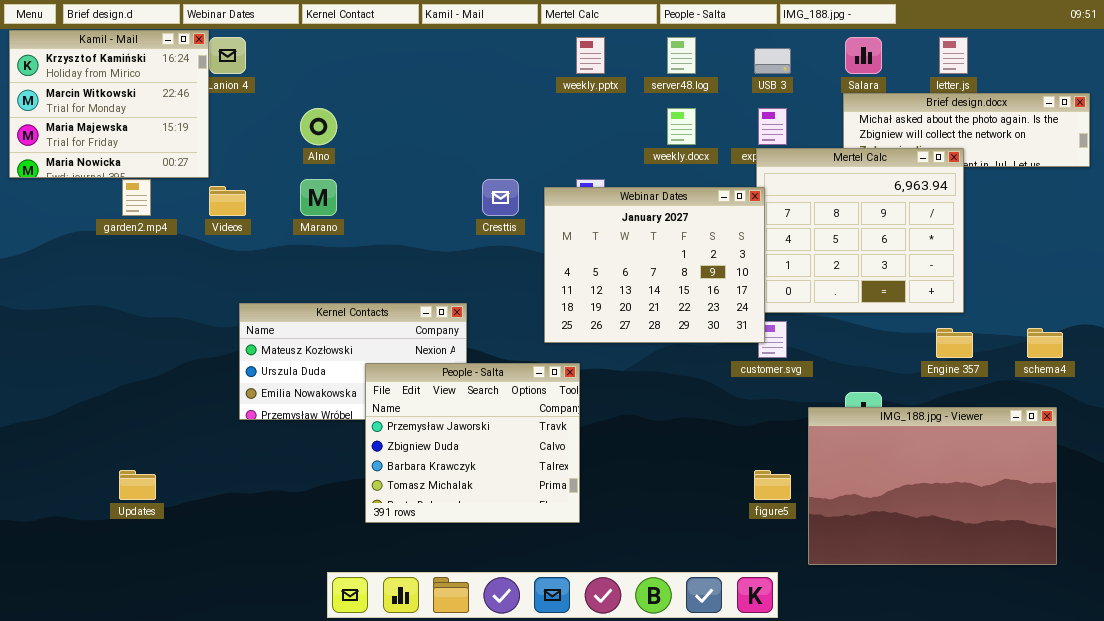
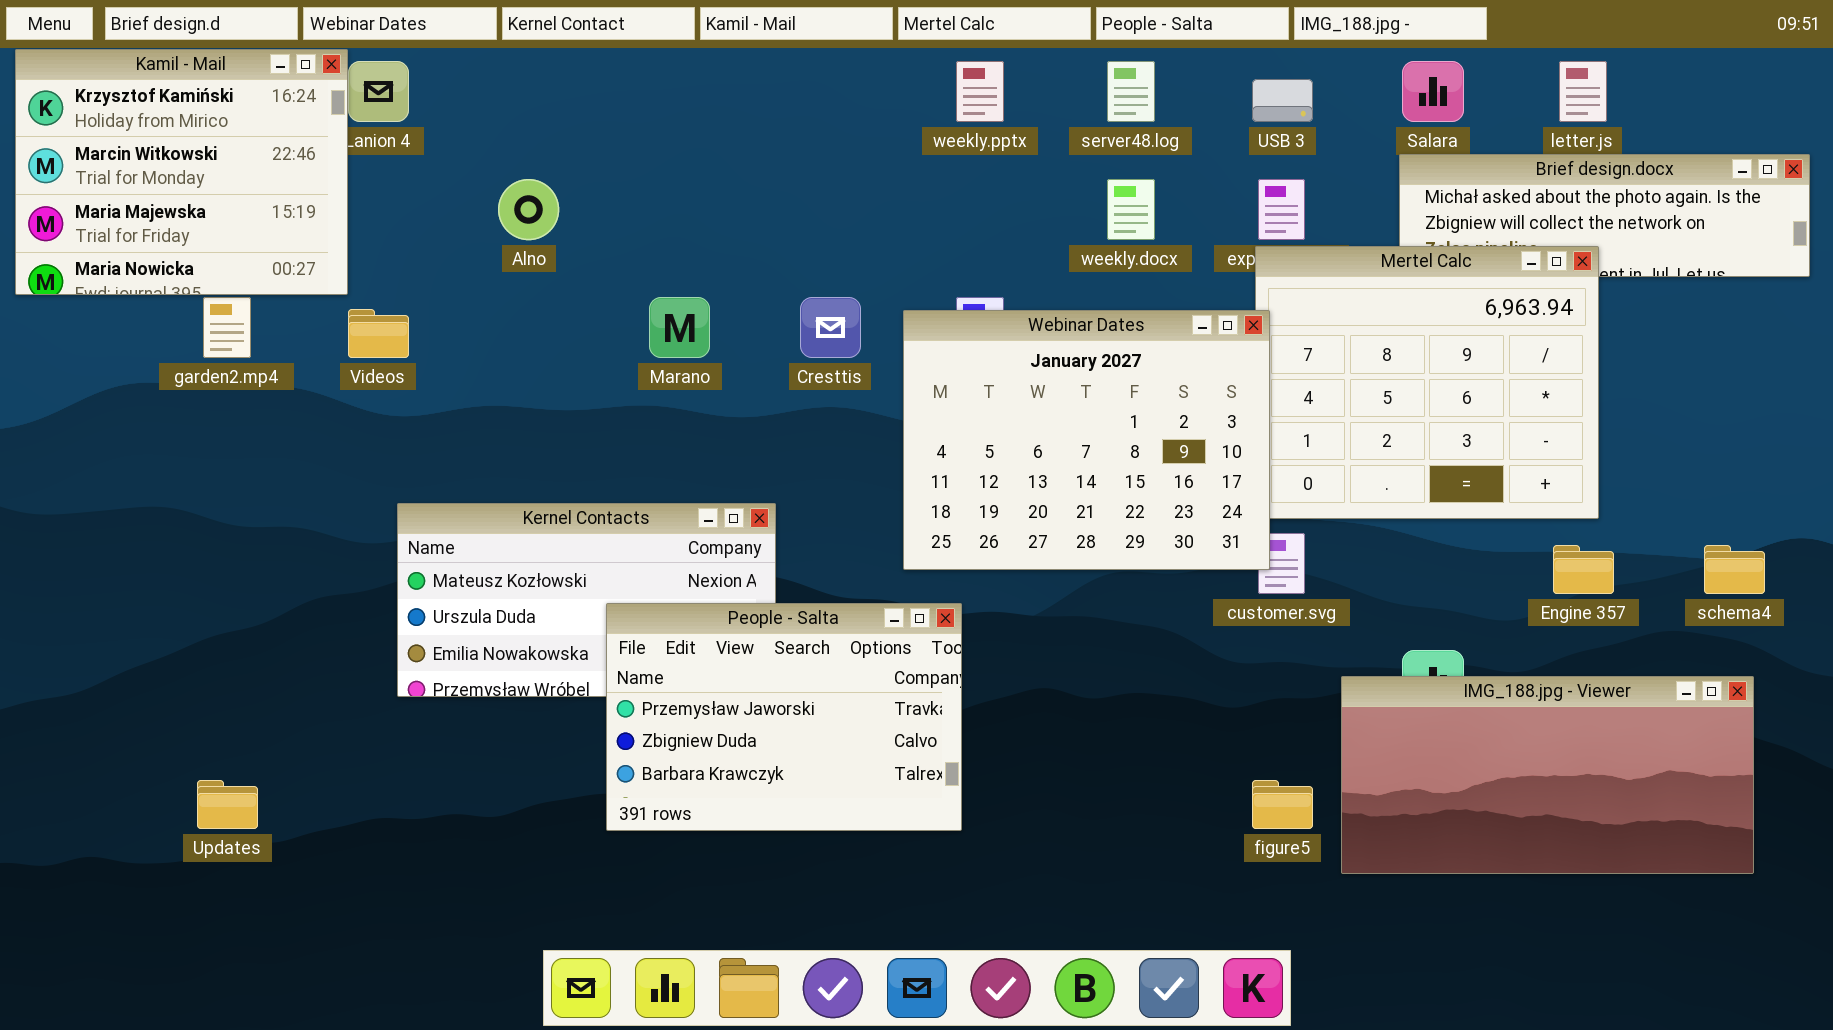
Marano: [300,179,337,216] -> [649,297,710,358], moved
People - Salta: [365,363,580,523] -> [606,603,962,831], resized
IMG_188.jpg - Viewer: [808,407,1057,565] -> [1341,676,1754,874], resized

